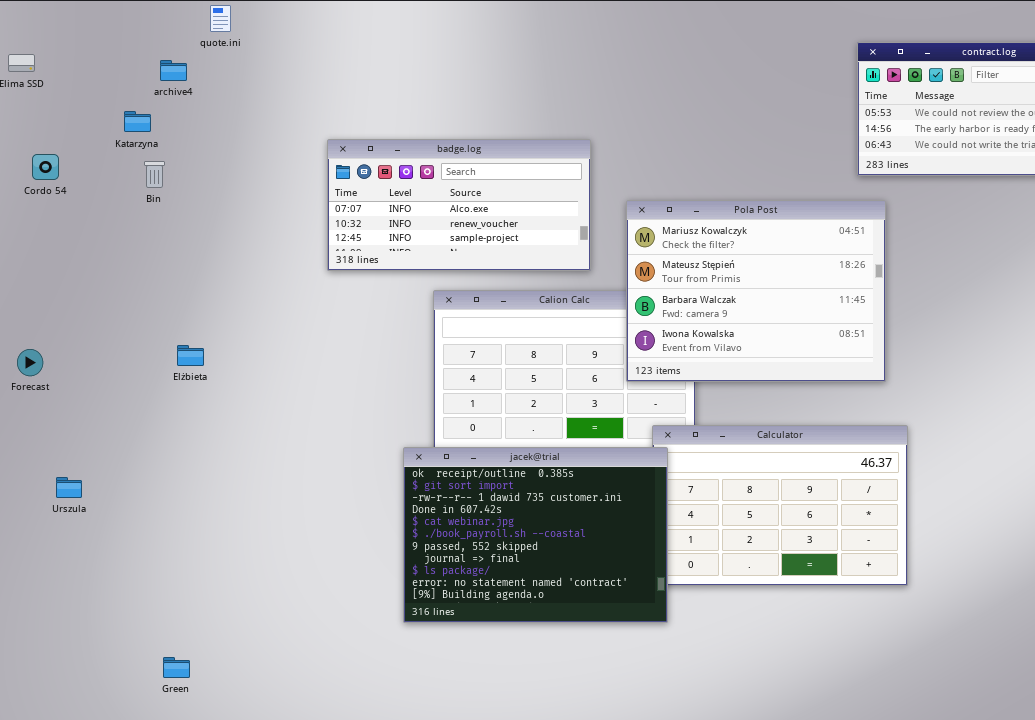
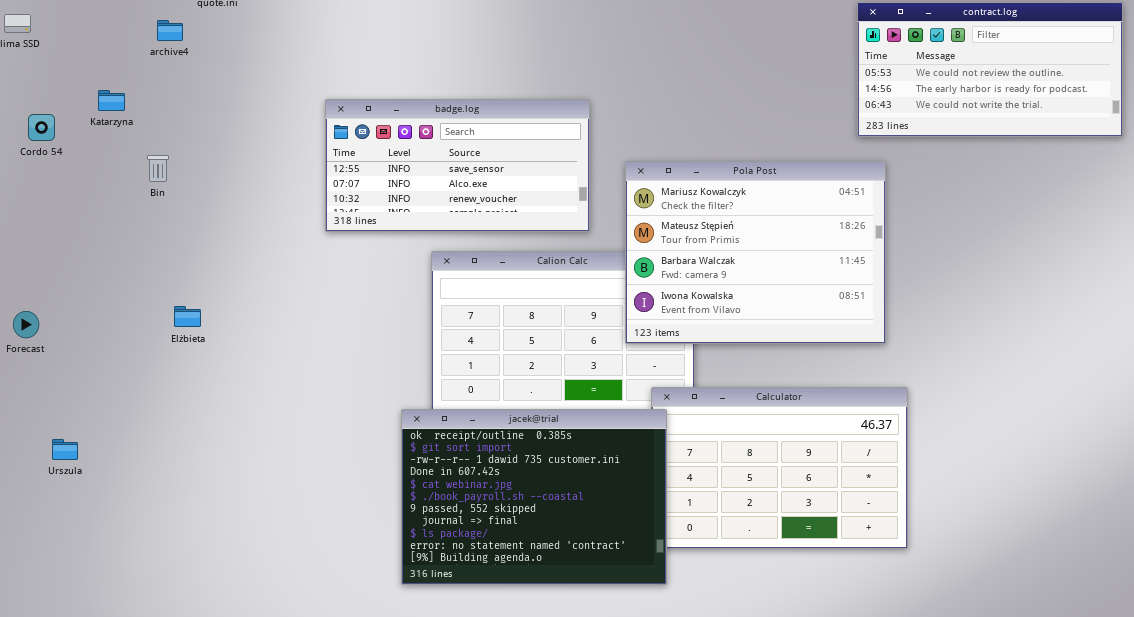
Katarzyna: [124,111,151,132] -> [98,90,125,111], moved
badge.log: [327,139,591,271] -> [325,99,590,232], scrolled up 1 row
Bin: [144,161,165,188] -> [147,155,169,182], moved

